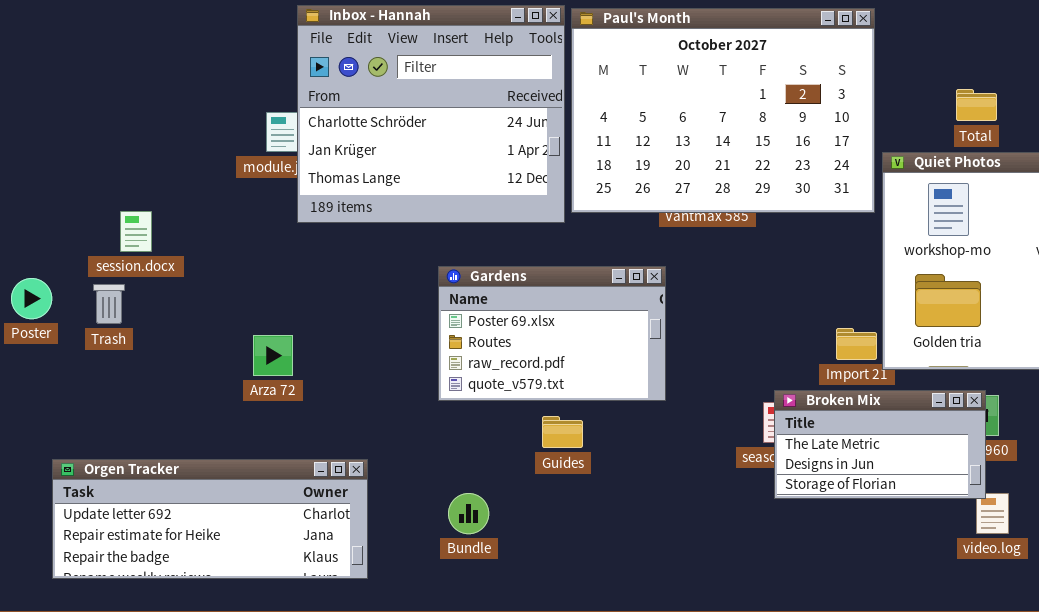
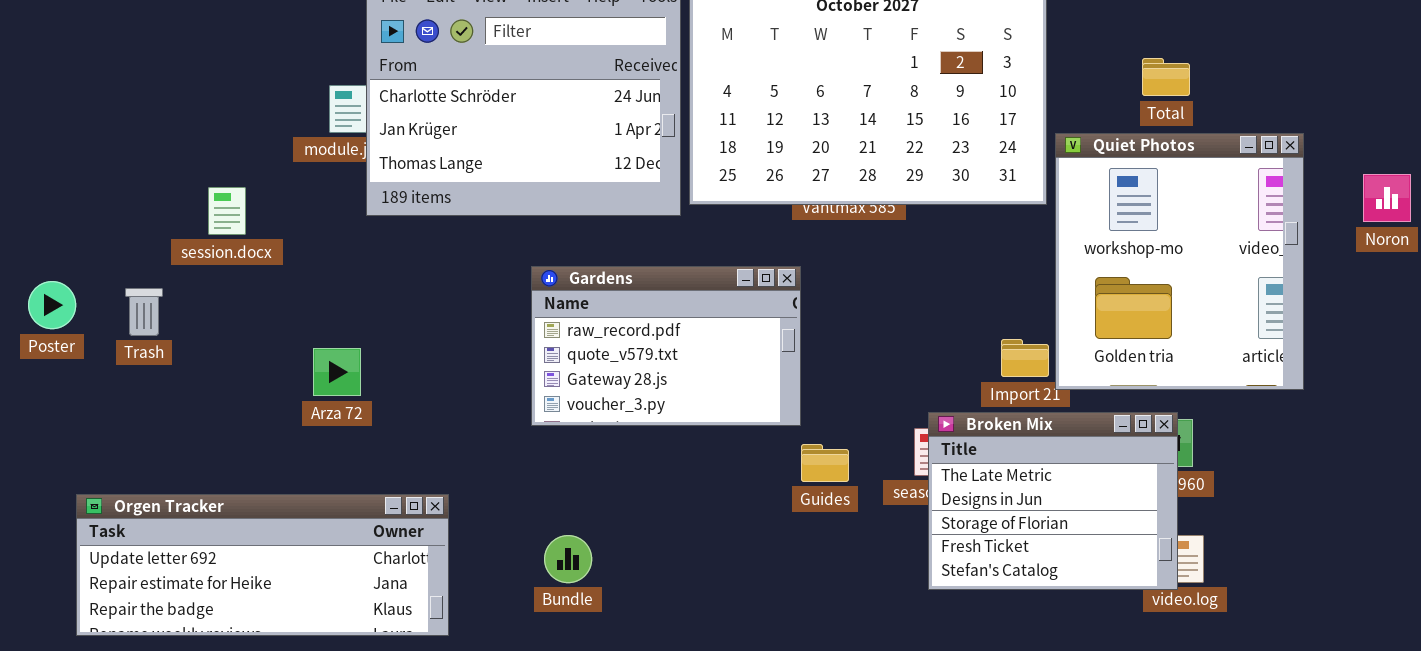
session.docx: [120,211,152,252] -> [208,187,246,235], moved
Gardens: [438,266,666,401] -> [531,266,801,426], scrolled down 2 rows
Broken Mix: [774,390,986,499] -> [928,412,1178,590], resized
Guides: [542,416,583,448] -> [801,444,849,482], moved

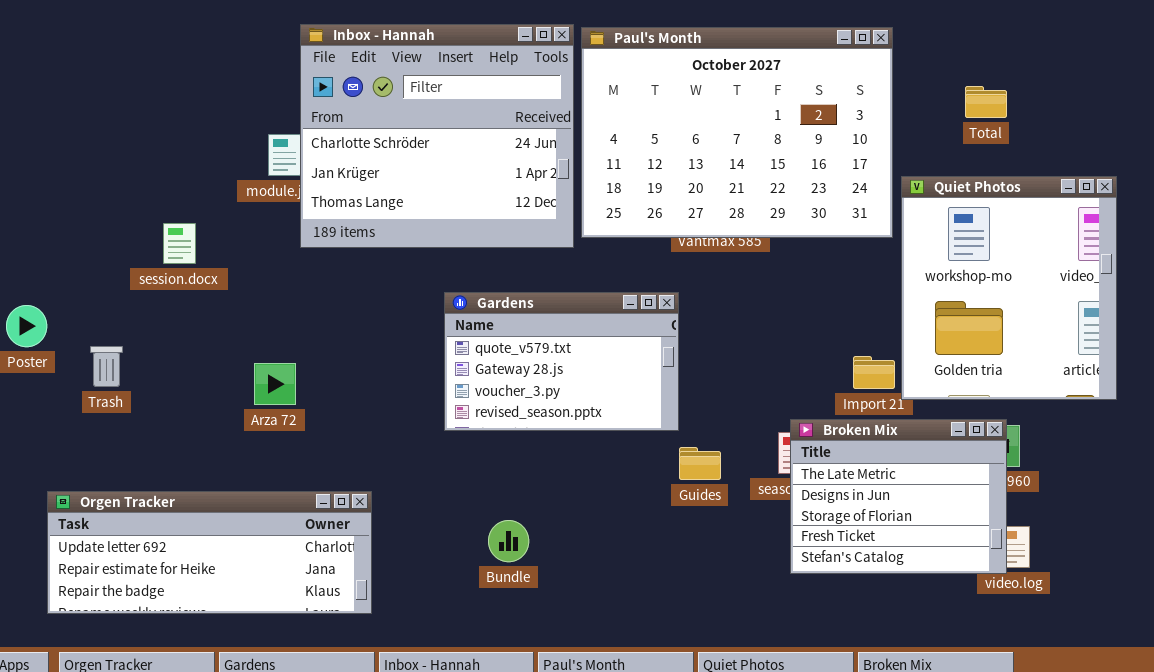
Total: [1142,58,1190,96] -> [965,86,1007,118], moved
Gardens: [531,266,801,426] -> [444,292,679,431], scrolled down 1 row
Trash: [125,288,163,336] -> [90,346,123,387], moved
Bundle: [544,535,592,583] -> [488,520,529,562], moved

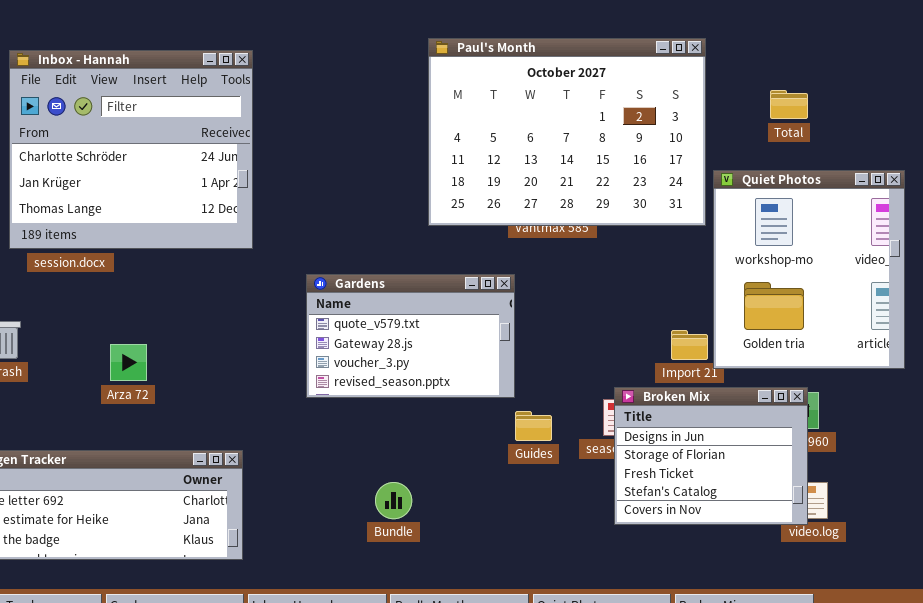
Inbox - Hannah: [300,24,574,248] -> [9,50,253,249], moved
Arza 72: [254,363,296,405] -> [110,344,147,381], moved
Broken Mix: [790,419,1007,574] -> [614,387,808,525], scrolled down 1 row
Bundle: [488,520,529,562] -> [375,482,412,519], moved

